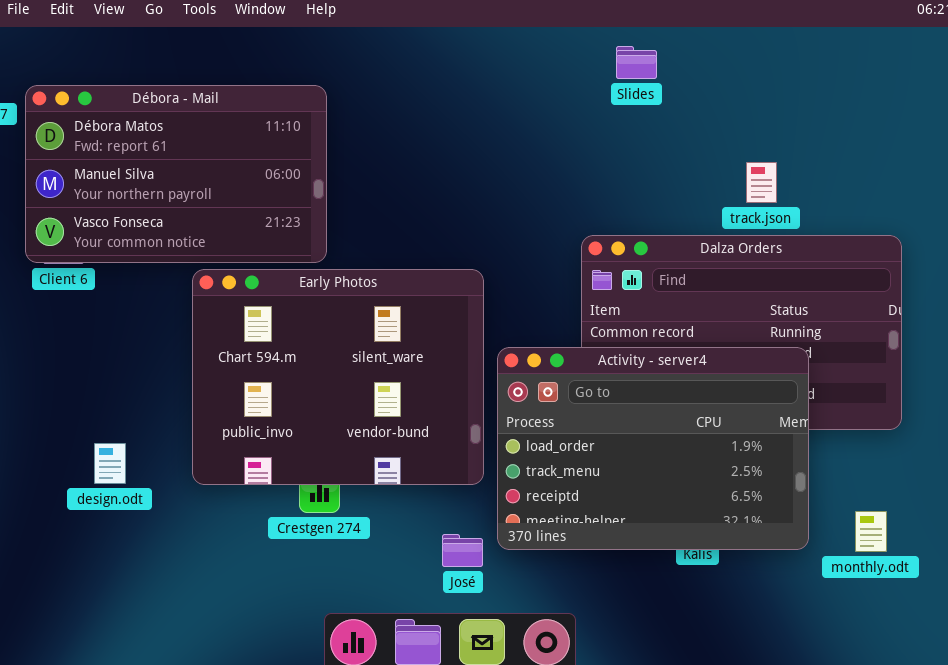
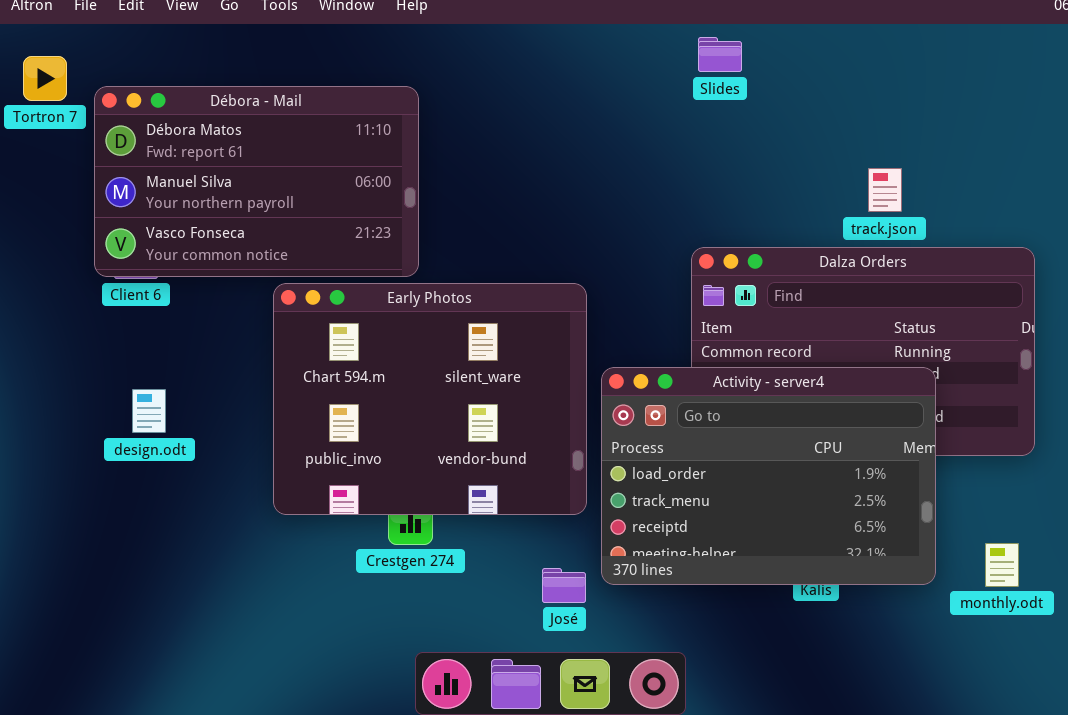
Slides: [616,46,657,79] -> [698,37,742,72], moved
design.odt: [94,443,126,484] -> [132,389,166,433], moved

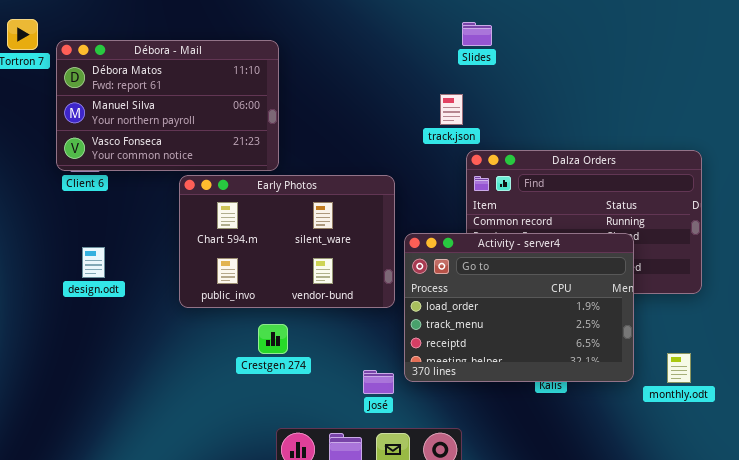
Slides: [698,37,742,72] -> [462,22,492,46], moved
track.json: [868,168,902,212] -> [440,94,463,125], moved
Early Photos: [273,283,587,515] -> [179,175,395,308], resized

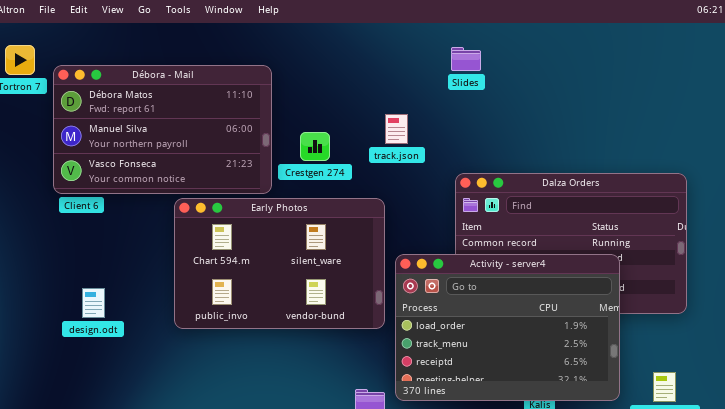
track.json: [440,94,463,125] -> [385,114,408,144], moved
design.odt: [82,247,105,278] -> [82,288,105,318], moved
Crestgen 274: [258,324,288,354] -> [300,132,330,161], moved

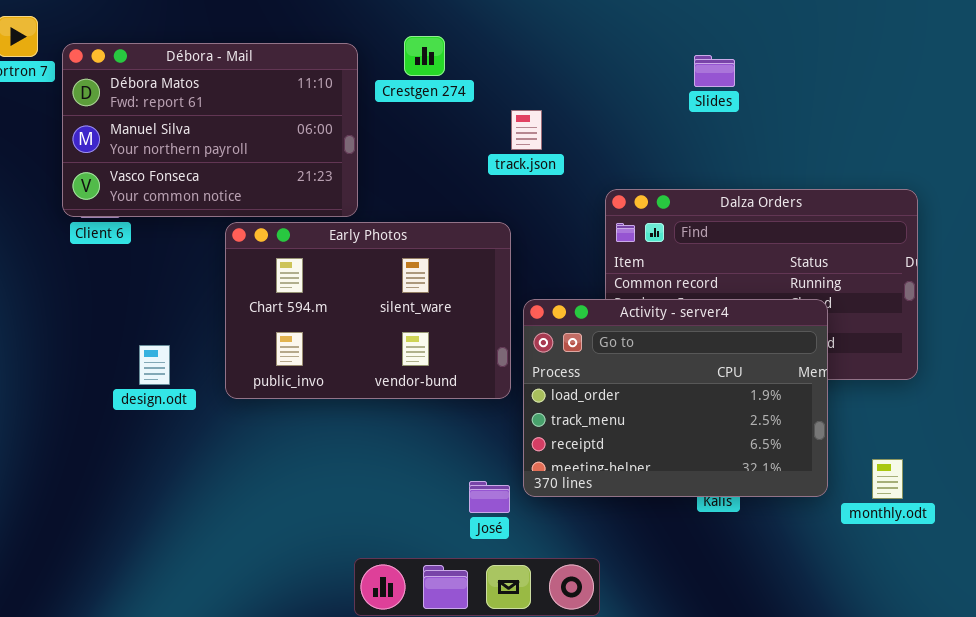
Slides: [451,47,481,71] -> [694,55,735,87], moved
Crestgen 274: [300,132,330,161] -> [404,36,445,76], moved
design.odt: [82,288,105,318] -> [139,345,170,385], moved

